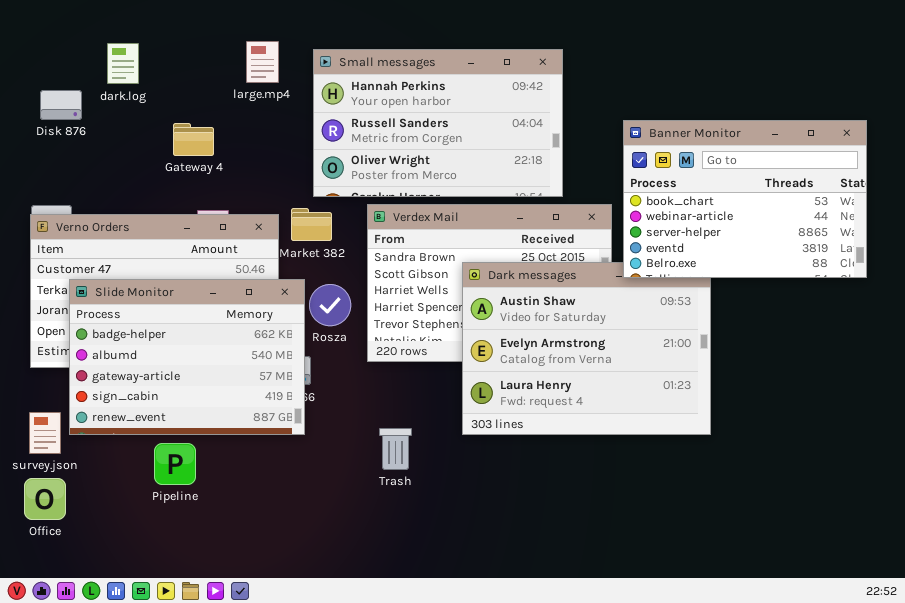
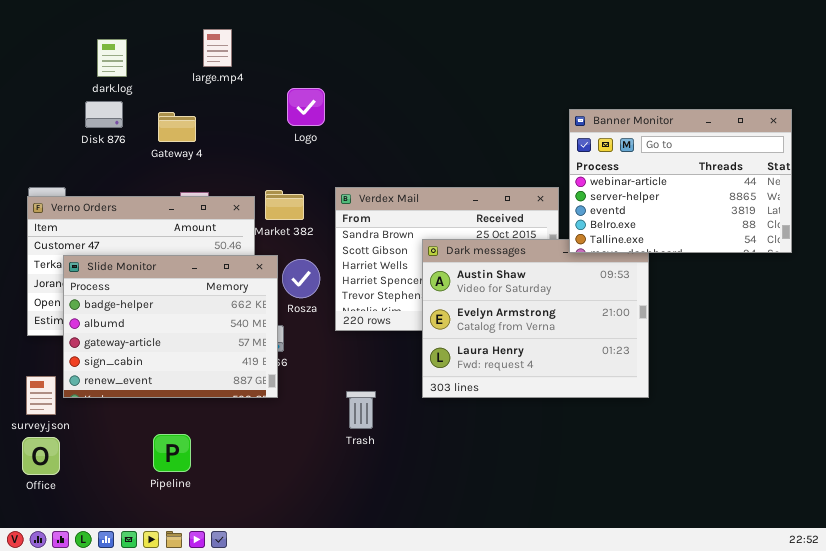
large.mp4: [246,41,279,83] -> [203,29,232,67], moved
Small messages: [313,49,563,197] -> none, closed
Disk 876: [40,90,82,120] -> [85,101,123,128], moved
Banner Monitor: [623,120,867,278] -> [569,109,792,253], scrolled down 1 row
Pipeline: [154,443,196,485] -> [153,434,191,472], moved

